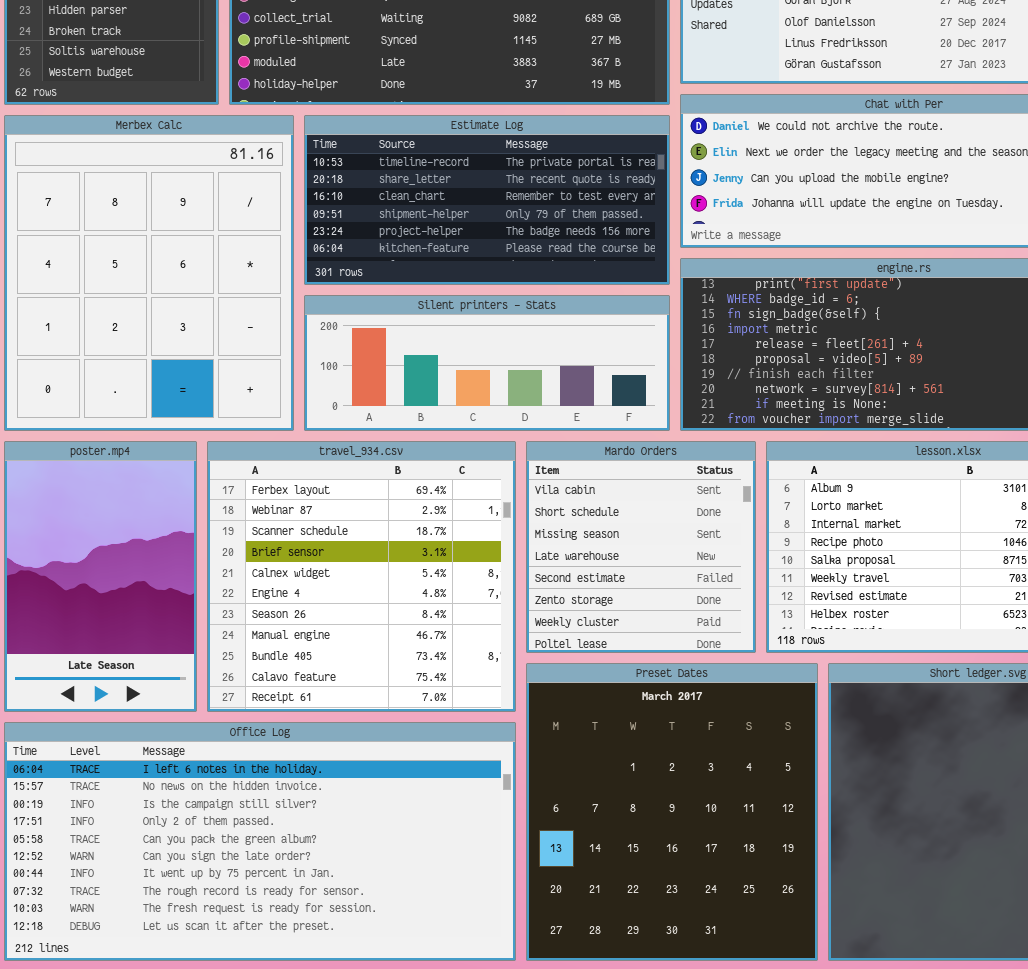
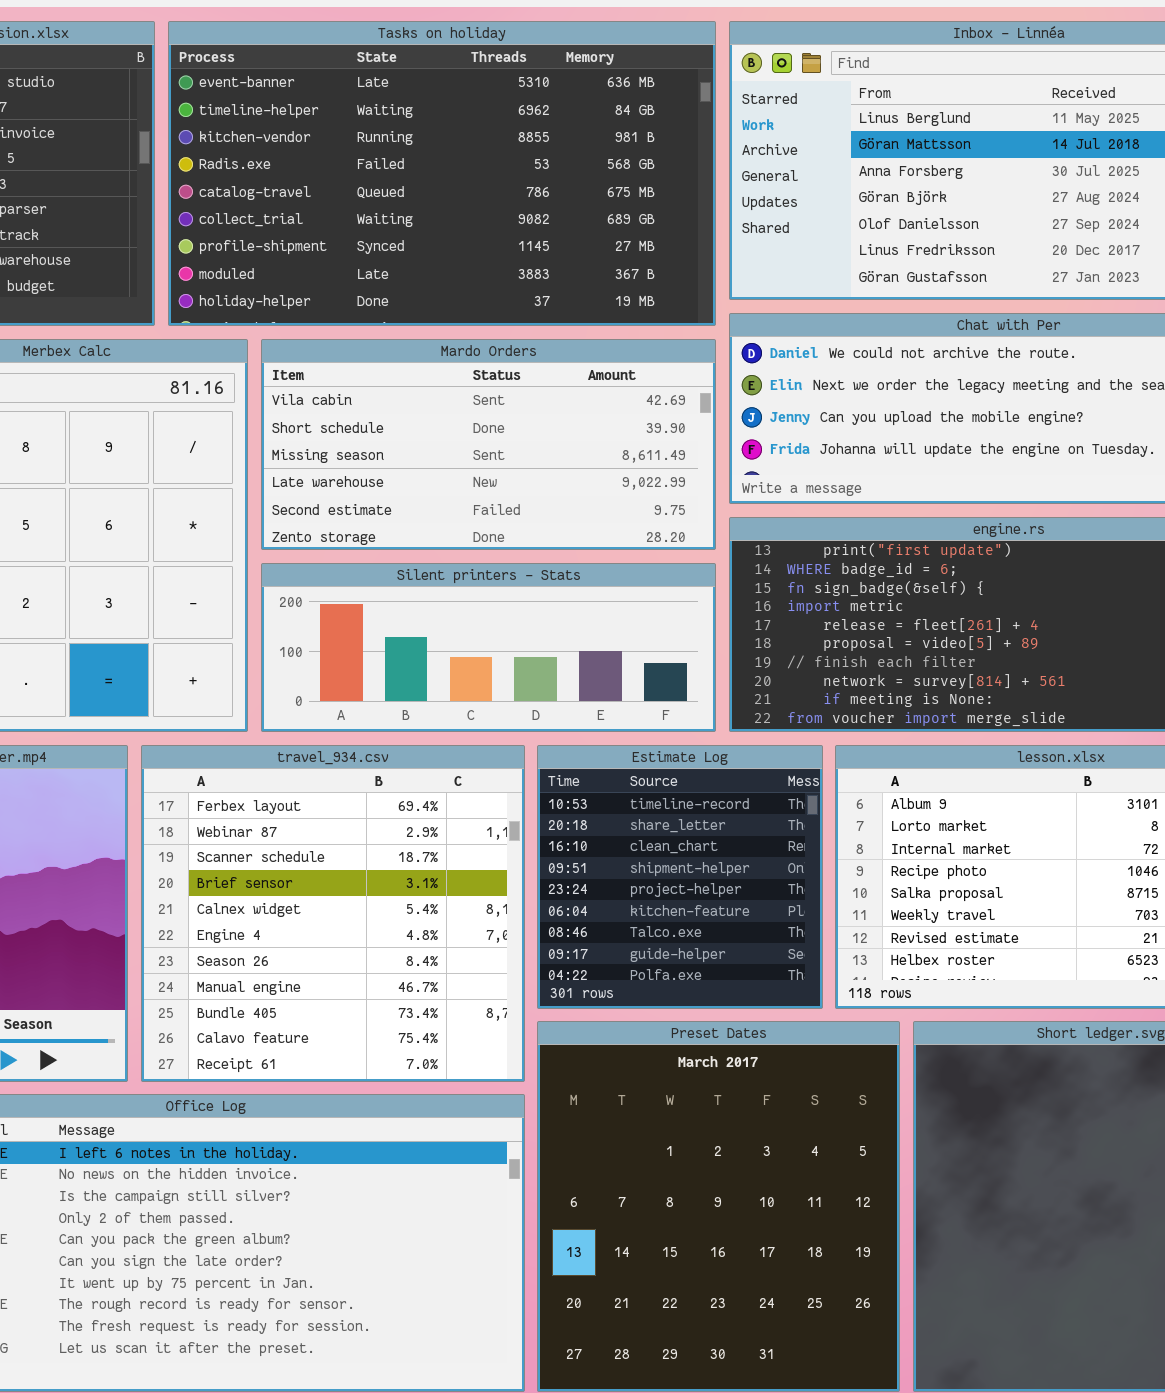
Estimate Log: [304,115,670,285] -> [537,745,823,1009], moved, resized
Mardo Orders: [526,441,756,653] -> [261,339,716,550], moved, resized

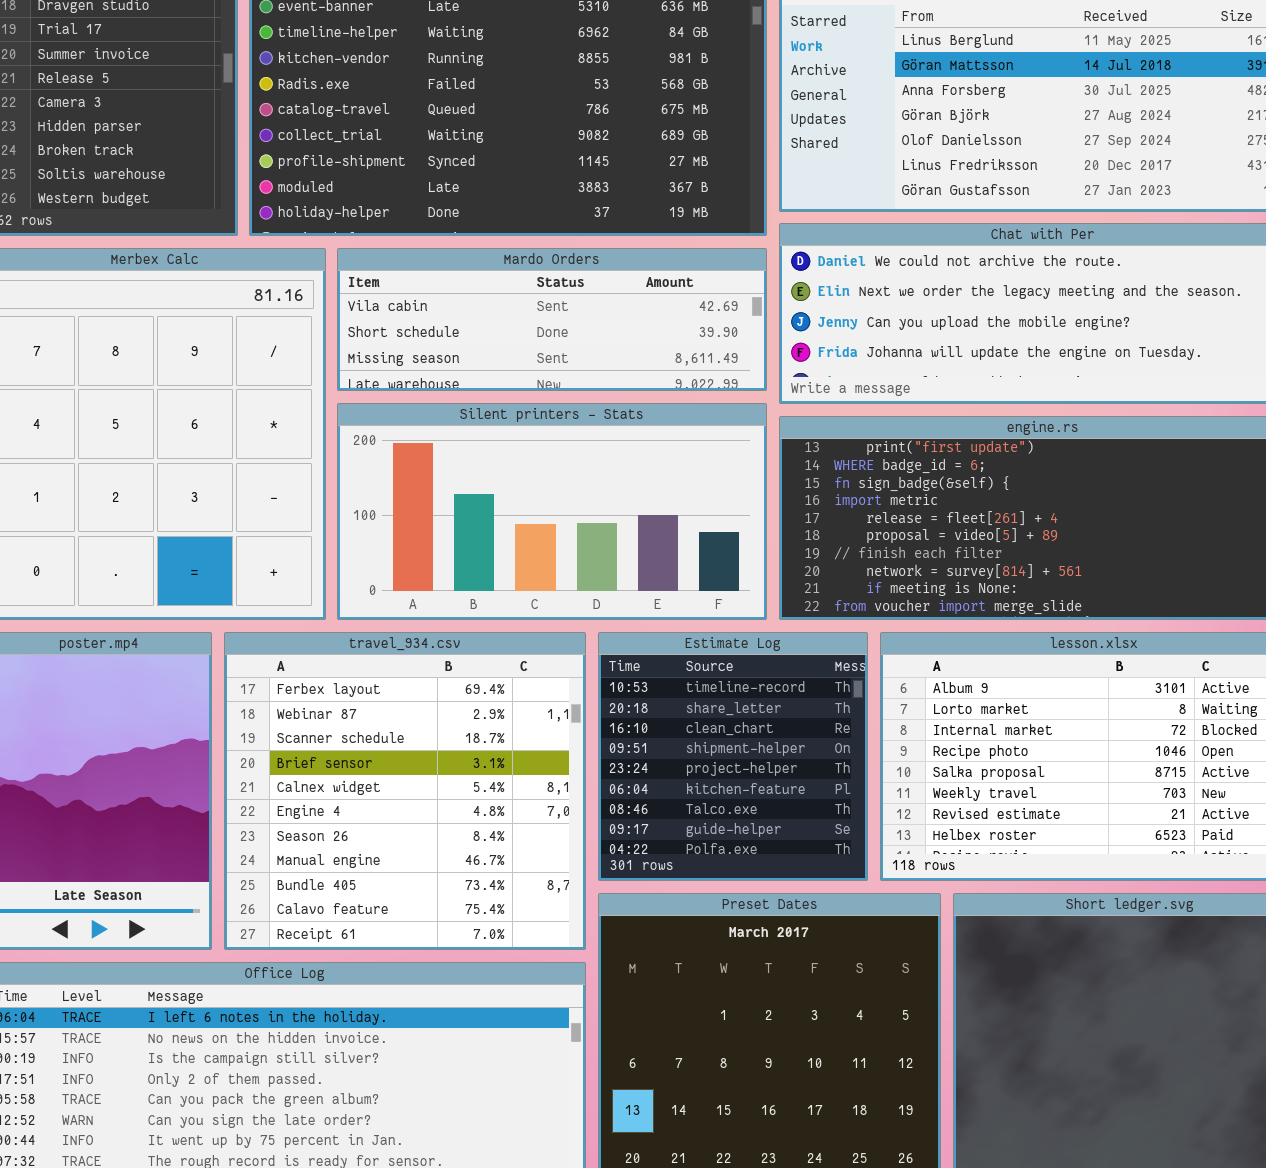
Mardo Orders: [261,339,716,550] -> [337,248,767,391], resized
Silent printers - Stats: [261,563,716,732] -> [337,403,767,620], resized

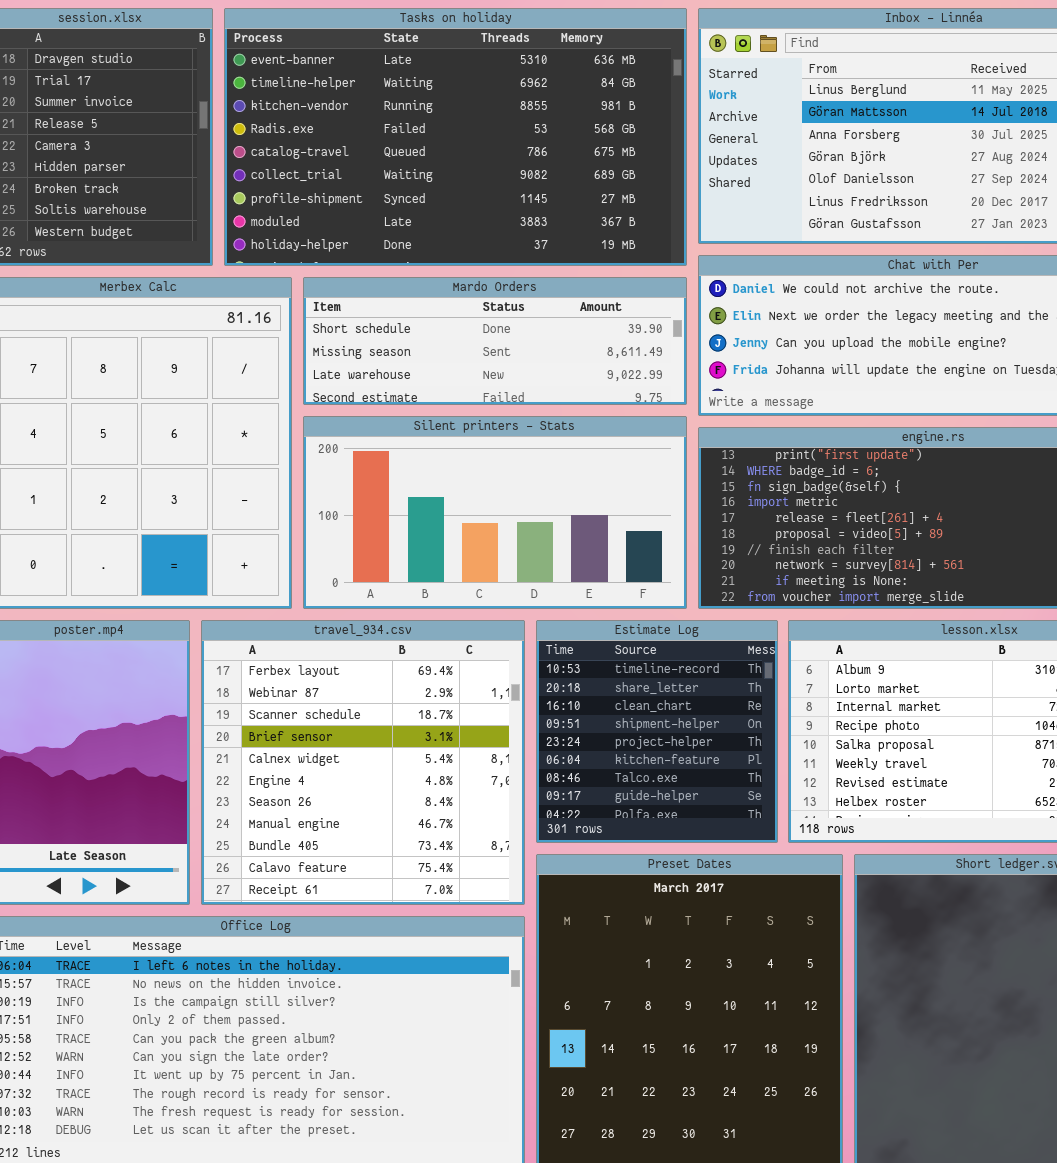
Mardo Orders: [337,248,767,391] -> [303,277,687,405], scrolled down 1 row

